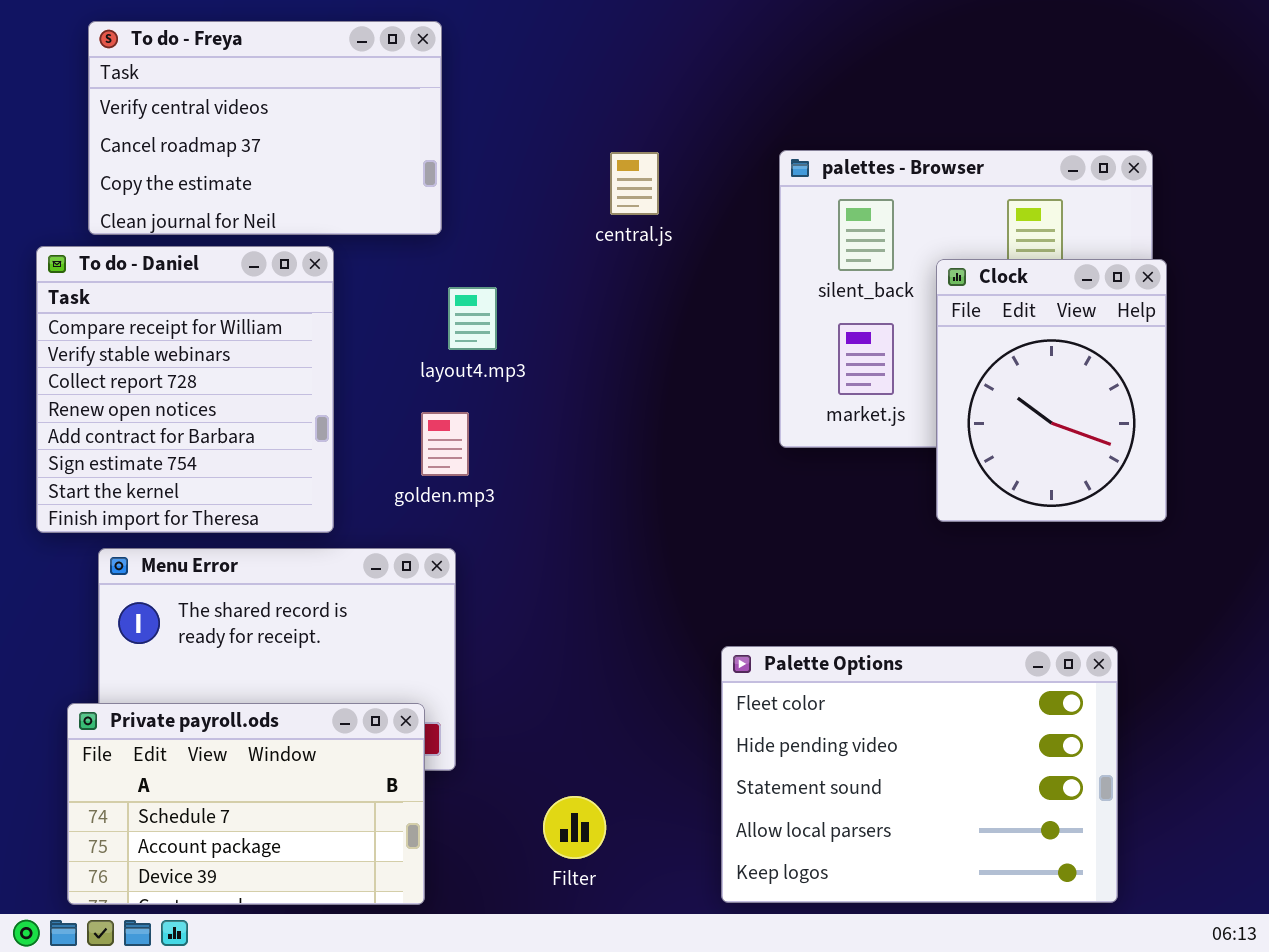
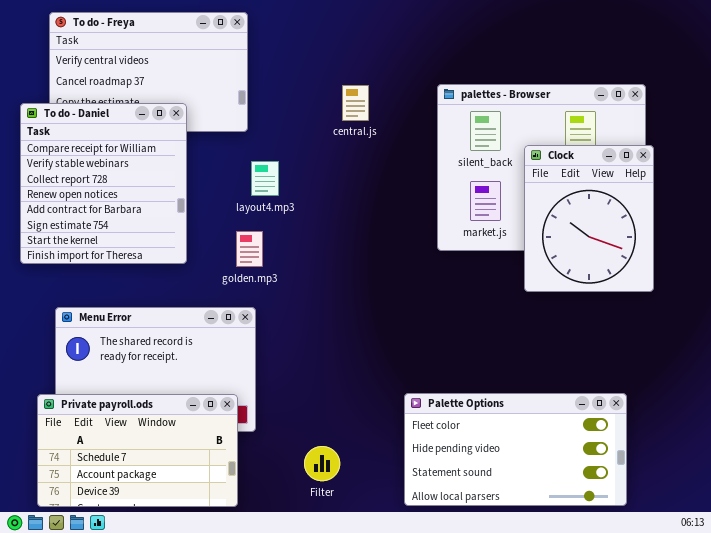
To do - Daniel: [36,246,334,533] -> [20,103,187,264], moved
Palette Options: [721,646,1118,903] -> [404,393,627,506], resized

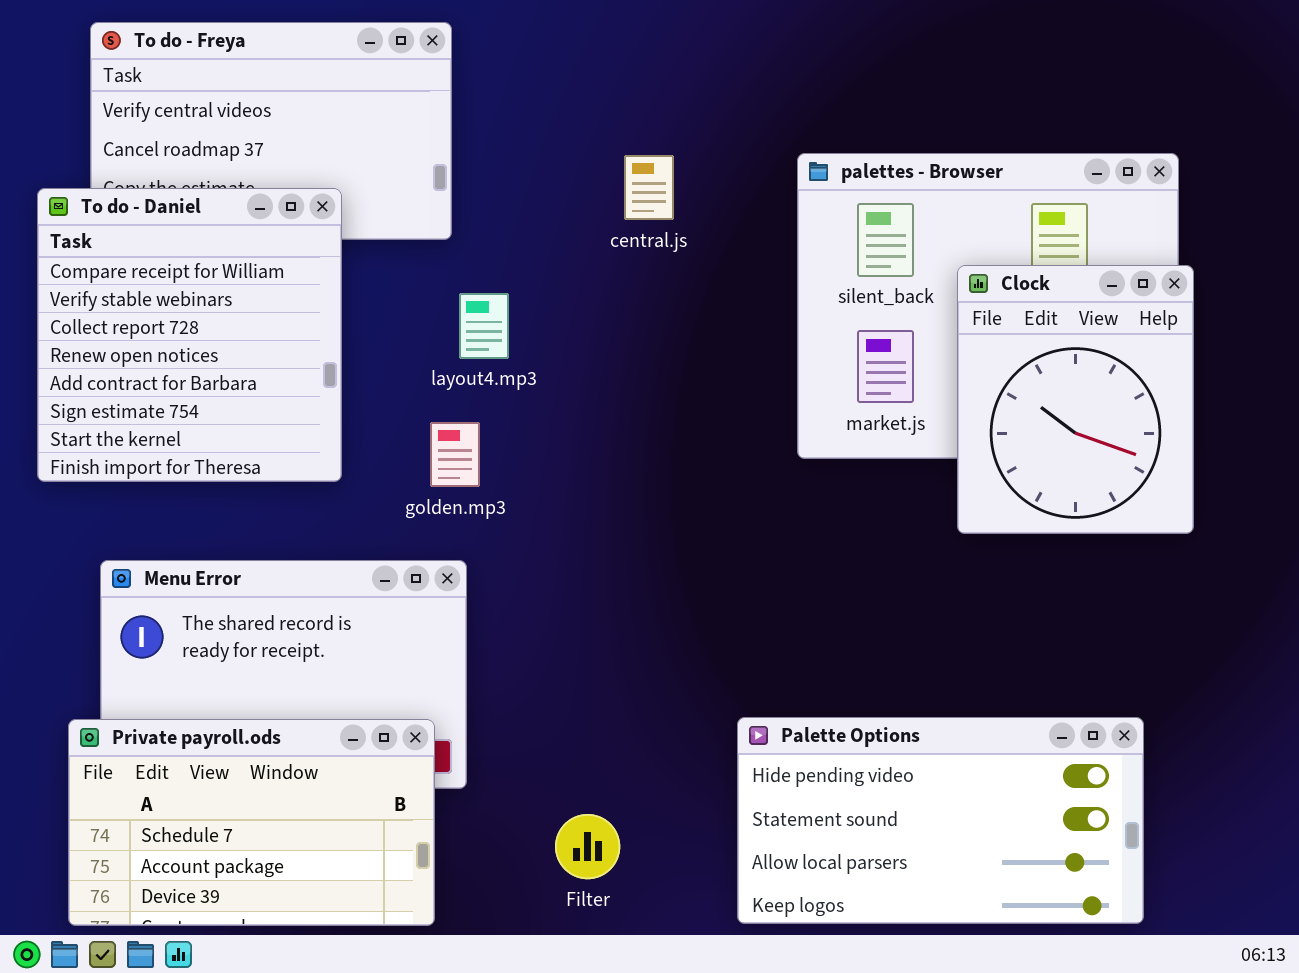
Palette Options: [404,393,627,506] -> [737,717,1144,924], scrolled down 1 row

